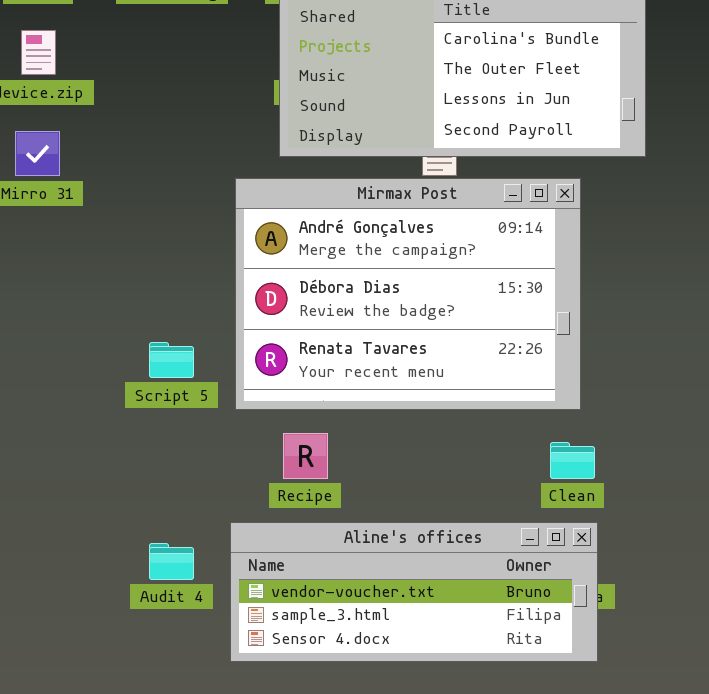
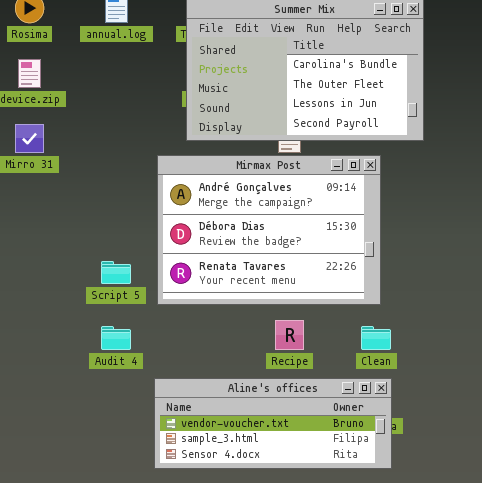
Recipe: [283,433,328,479] -> [275,320,304,350], moved
Audit 4: [149,543,194,580] -> [101,326,131,350], moved

